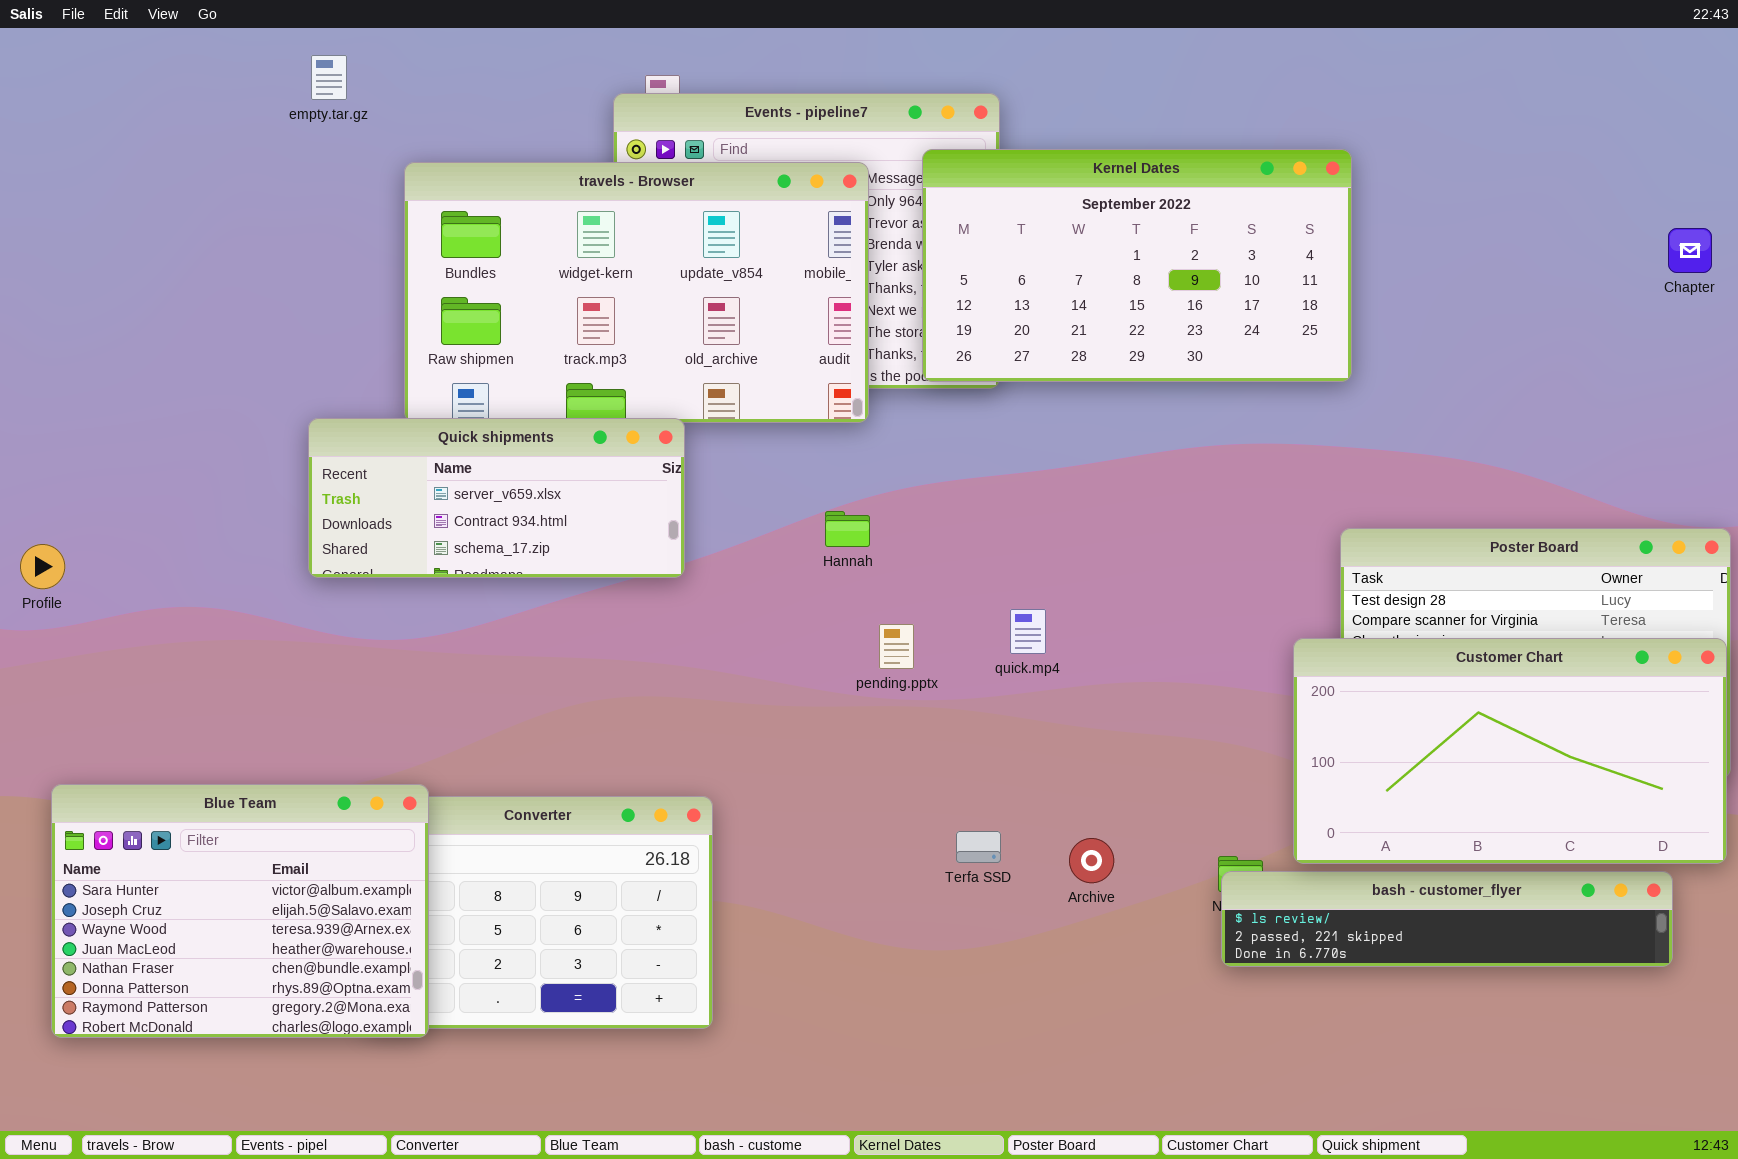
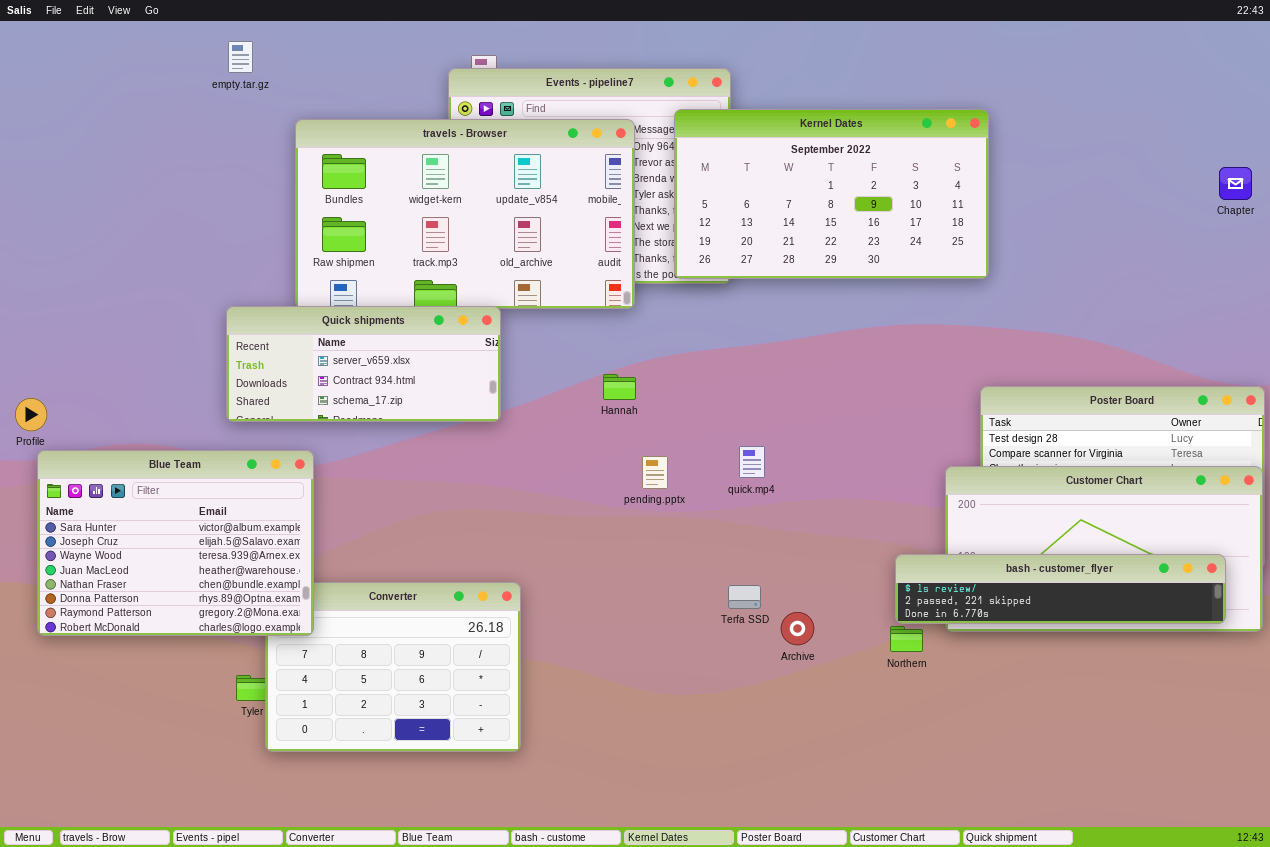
Blue Team: [51,784,429,1038] -> [37,450,314,636], moved
Terfa SSD: [956,831,1001,863] -> [728,585,761,609], moved
bash - customer_flyer: [1221,871,1673,967] -> [895,554,1226,624], moved

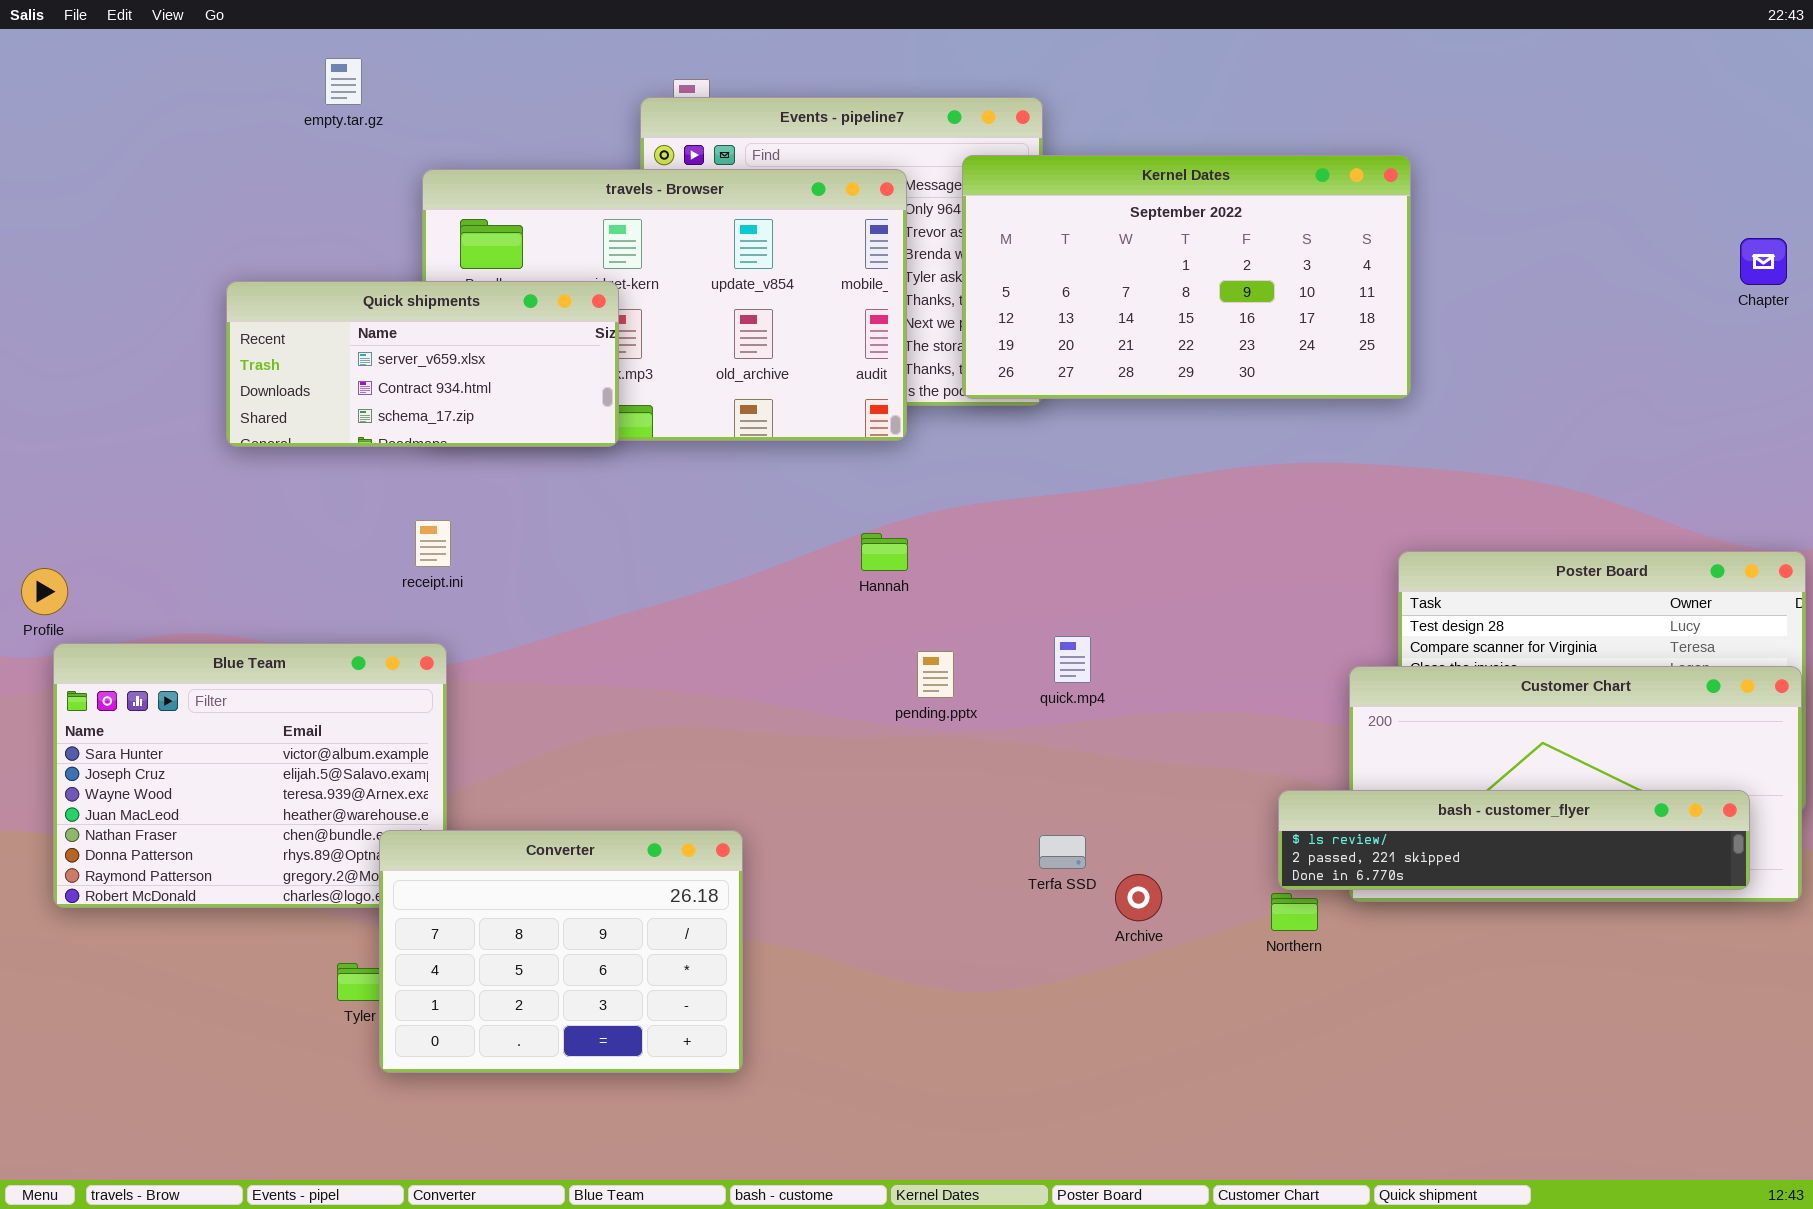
Quick shipments: [226,306,501,422] -> [226,281,619,447], moved
Converter: [265,582,521,752] -> [379,830,743,1073], raised

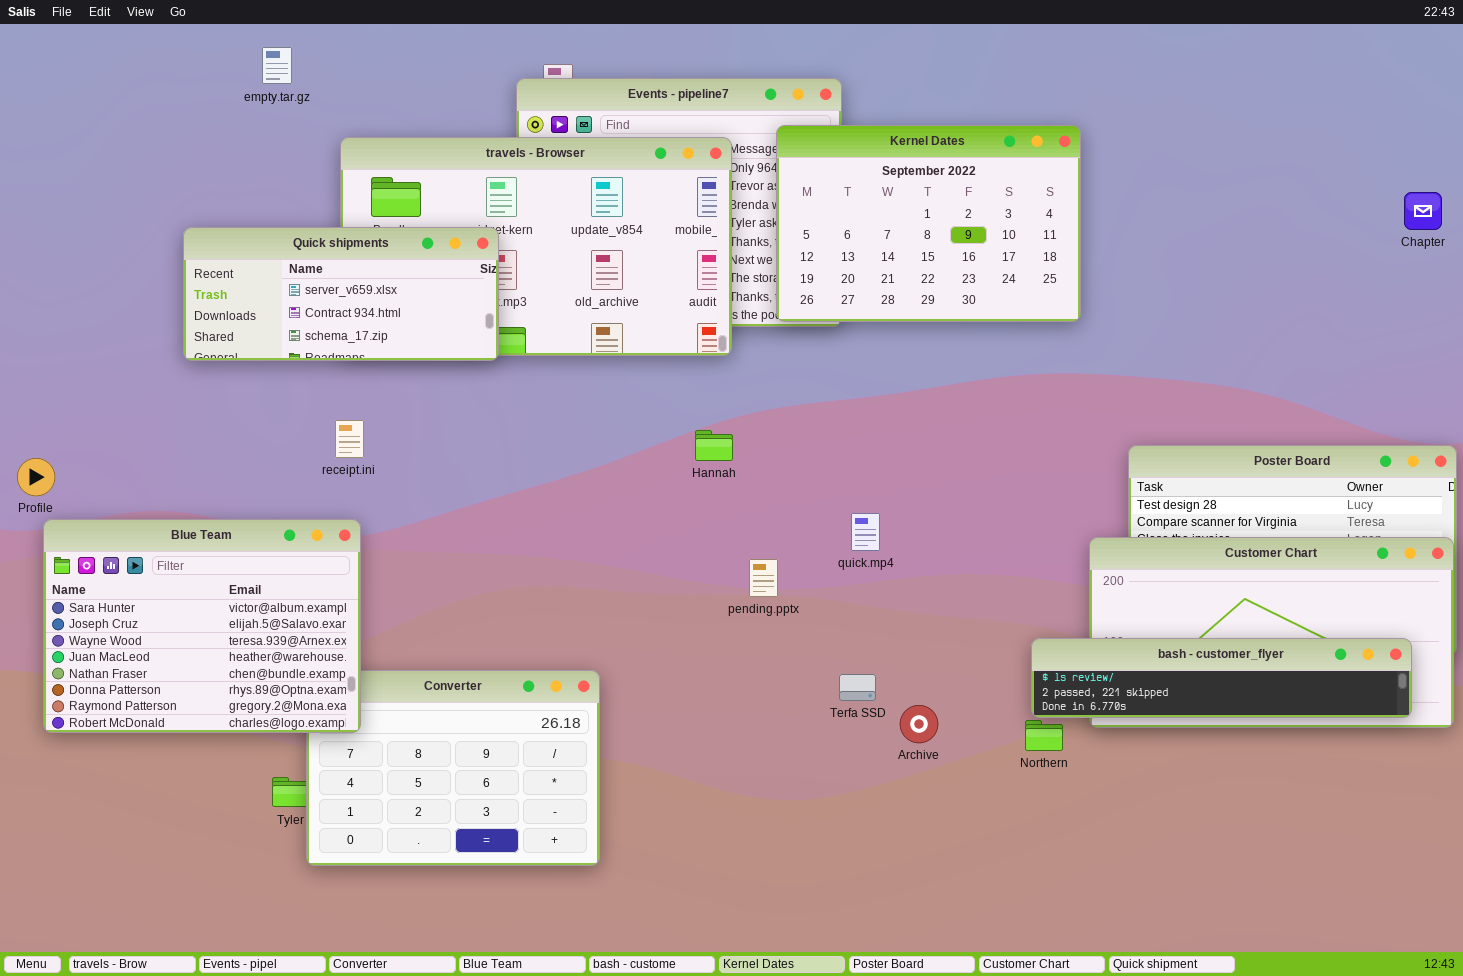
Kernel Dates: [962,155,1411,399] -> [776,125,1081,322], resized
Blue Team: [53,643,447,908] -> [43,519,361,733], raised
pending.pptx: [917,651,954,698] -> [749,559,778,597], moved

